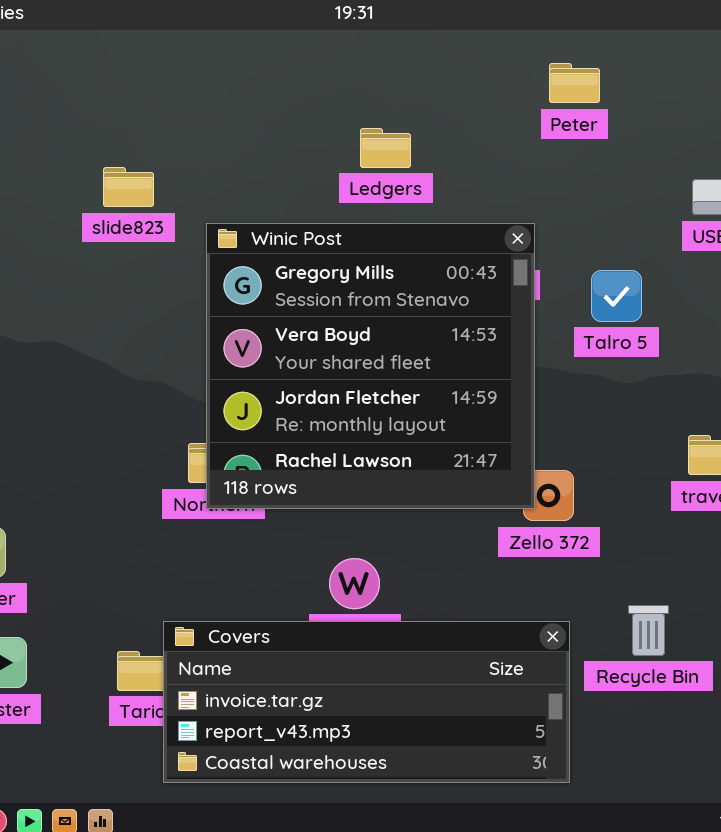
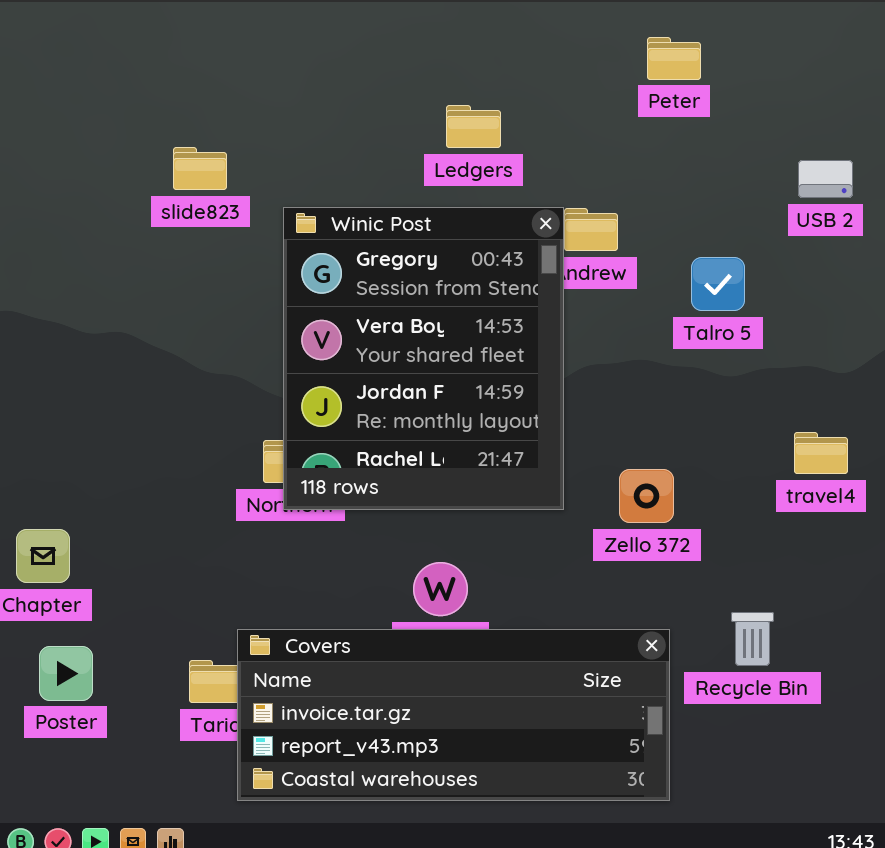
Winic Post: [206,223,535,509] -> [283,207,564,510], resized

